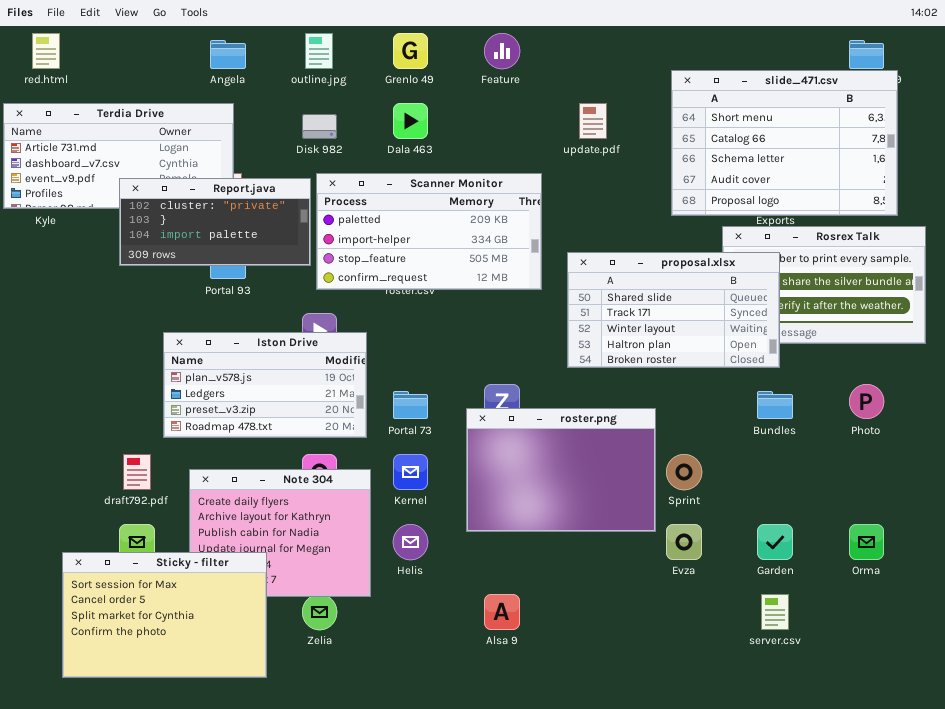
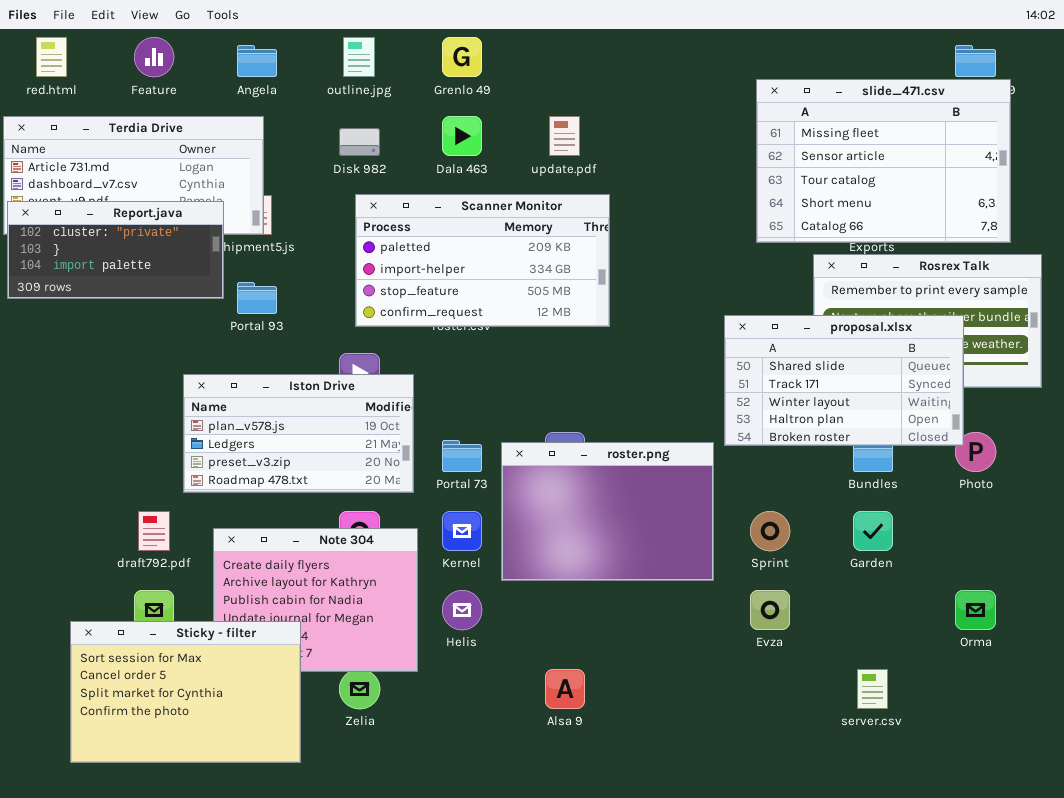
Feature: [484,33,520,69] -> [134,37,174,77], moved
slide_471.csv: [671,70,898,216] -> [756,79,1011,243], scrolled up 3 rows
update.pdf: [579,103,607,139] -> [549,116,580,156], moved
Report.java: [119,178,311,266] -> [7,201,224,299], moved
proposal.xlsx: [567,252,780,368] -> [724,315,964,446], moved
roster.png: [466,408,656,532] -> [501,442,714,581], moved
Garden: [757,524,793,560] -> [853,511,893,551], moved

